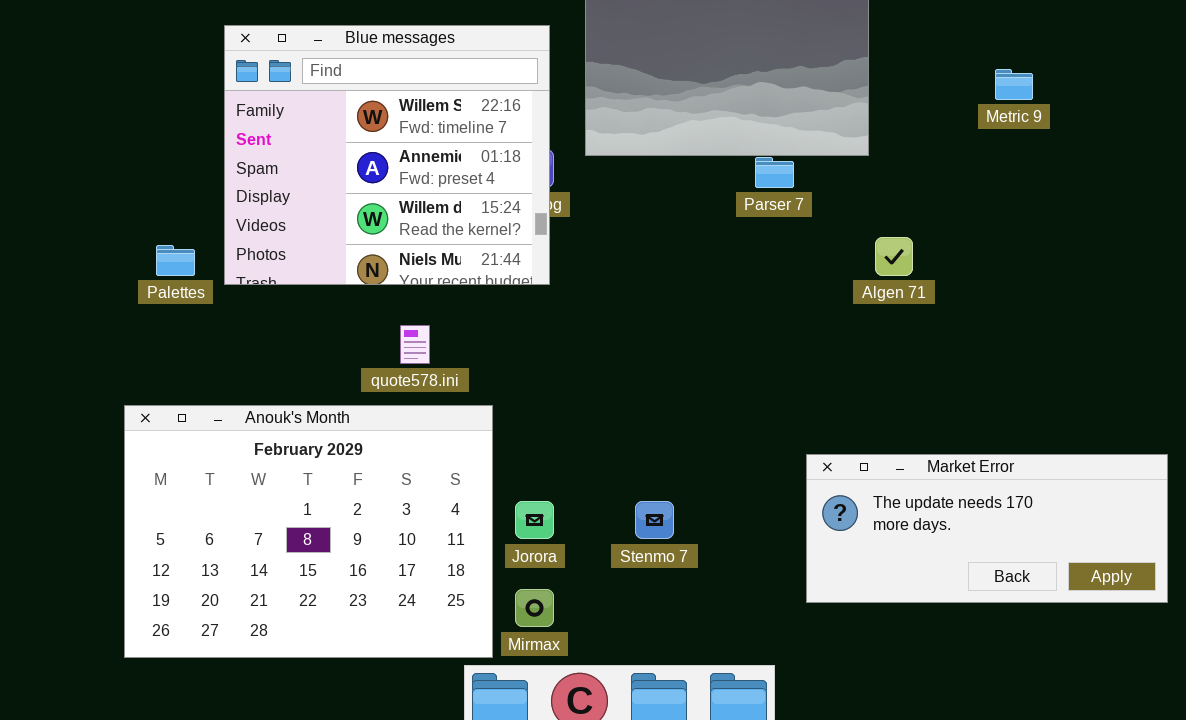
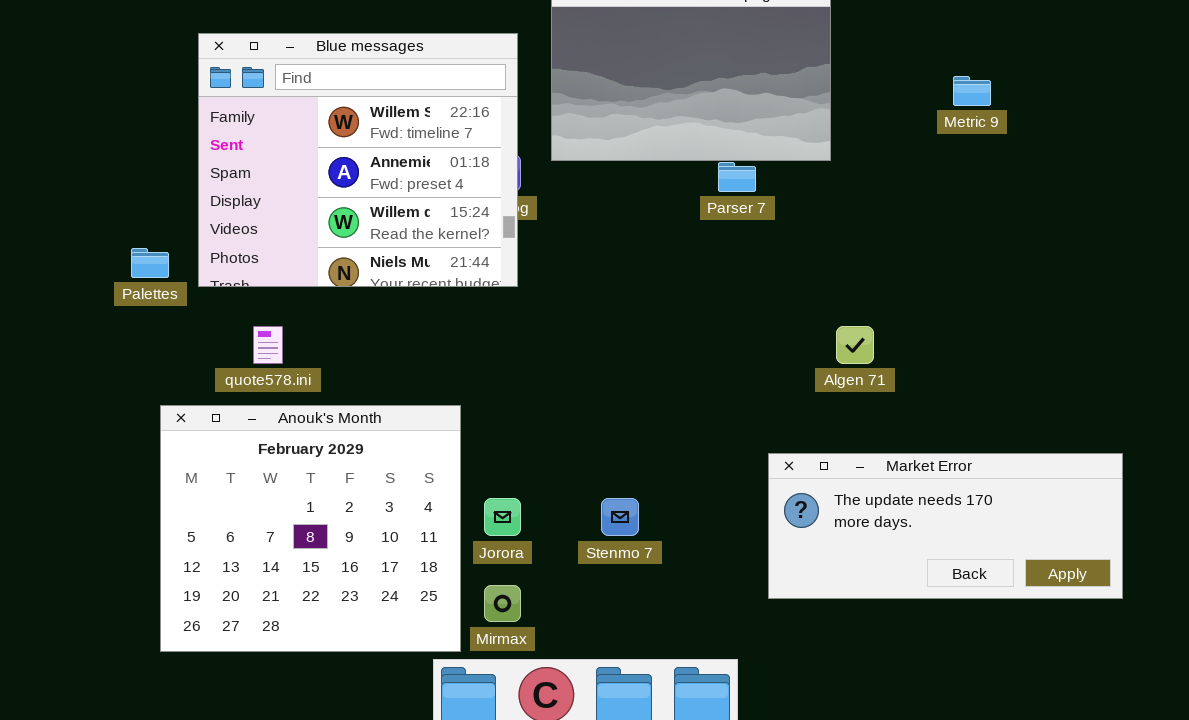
Algen 71: [875,237,913,276] -> [836,326,874,364], moved
quote578.ini: [400,325,430,364] -> [253,326,283,364], moved
Anouk's Month: [124,405,493,658] -> [160,405,461,652], resized

